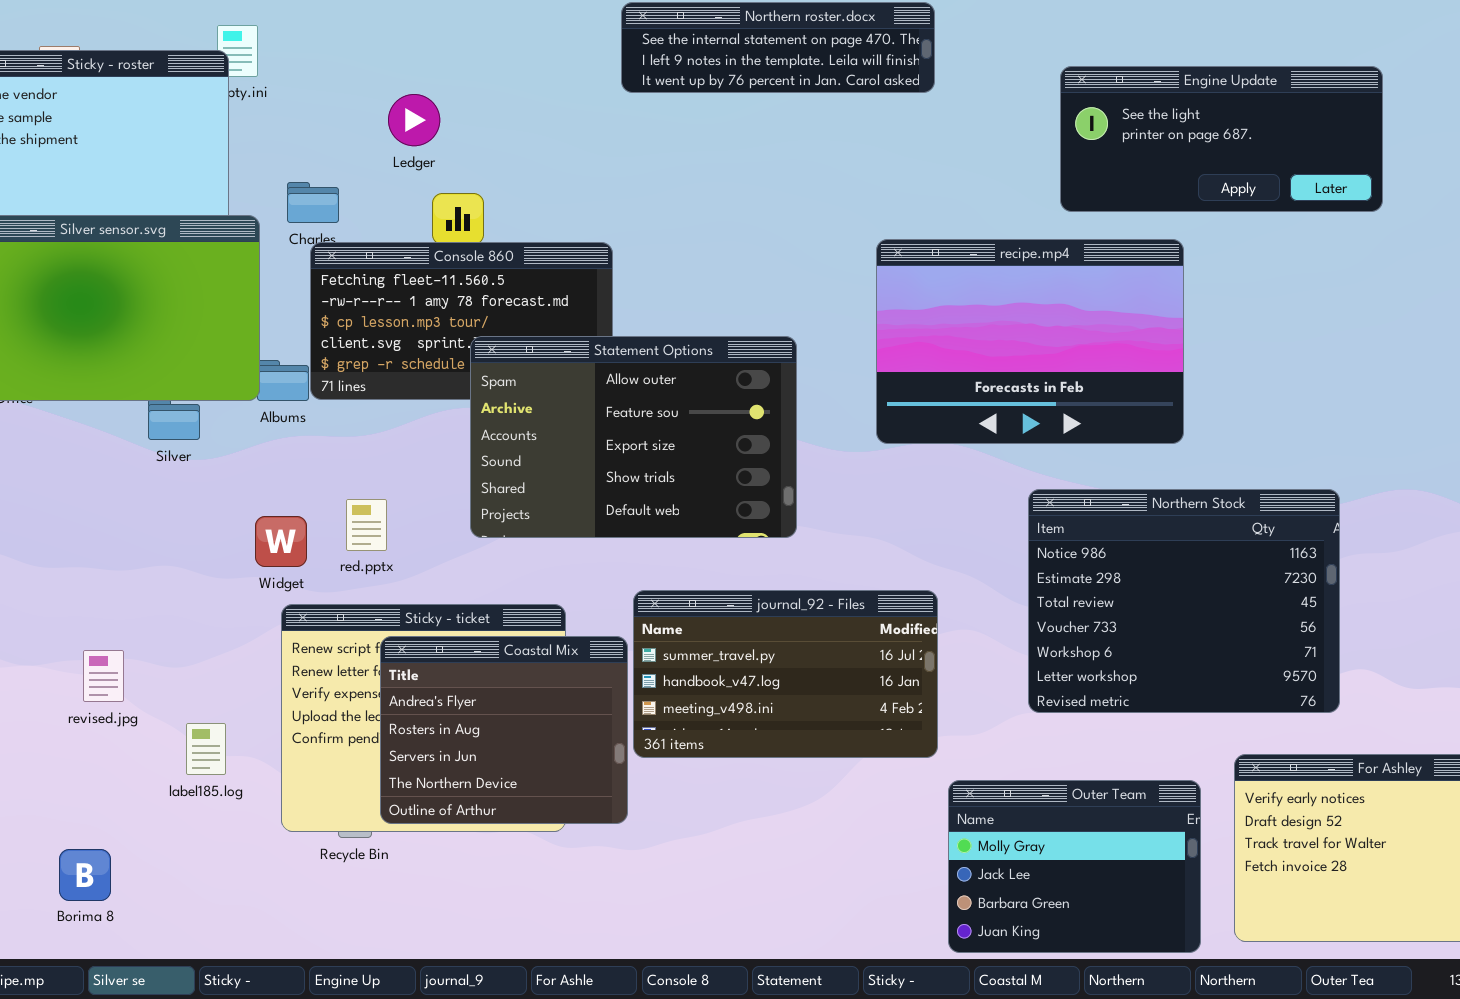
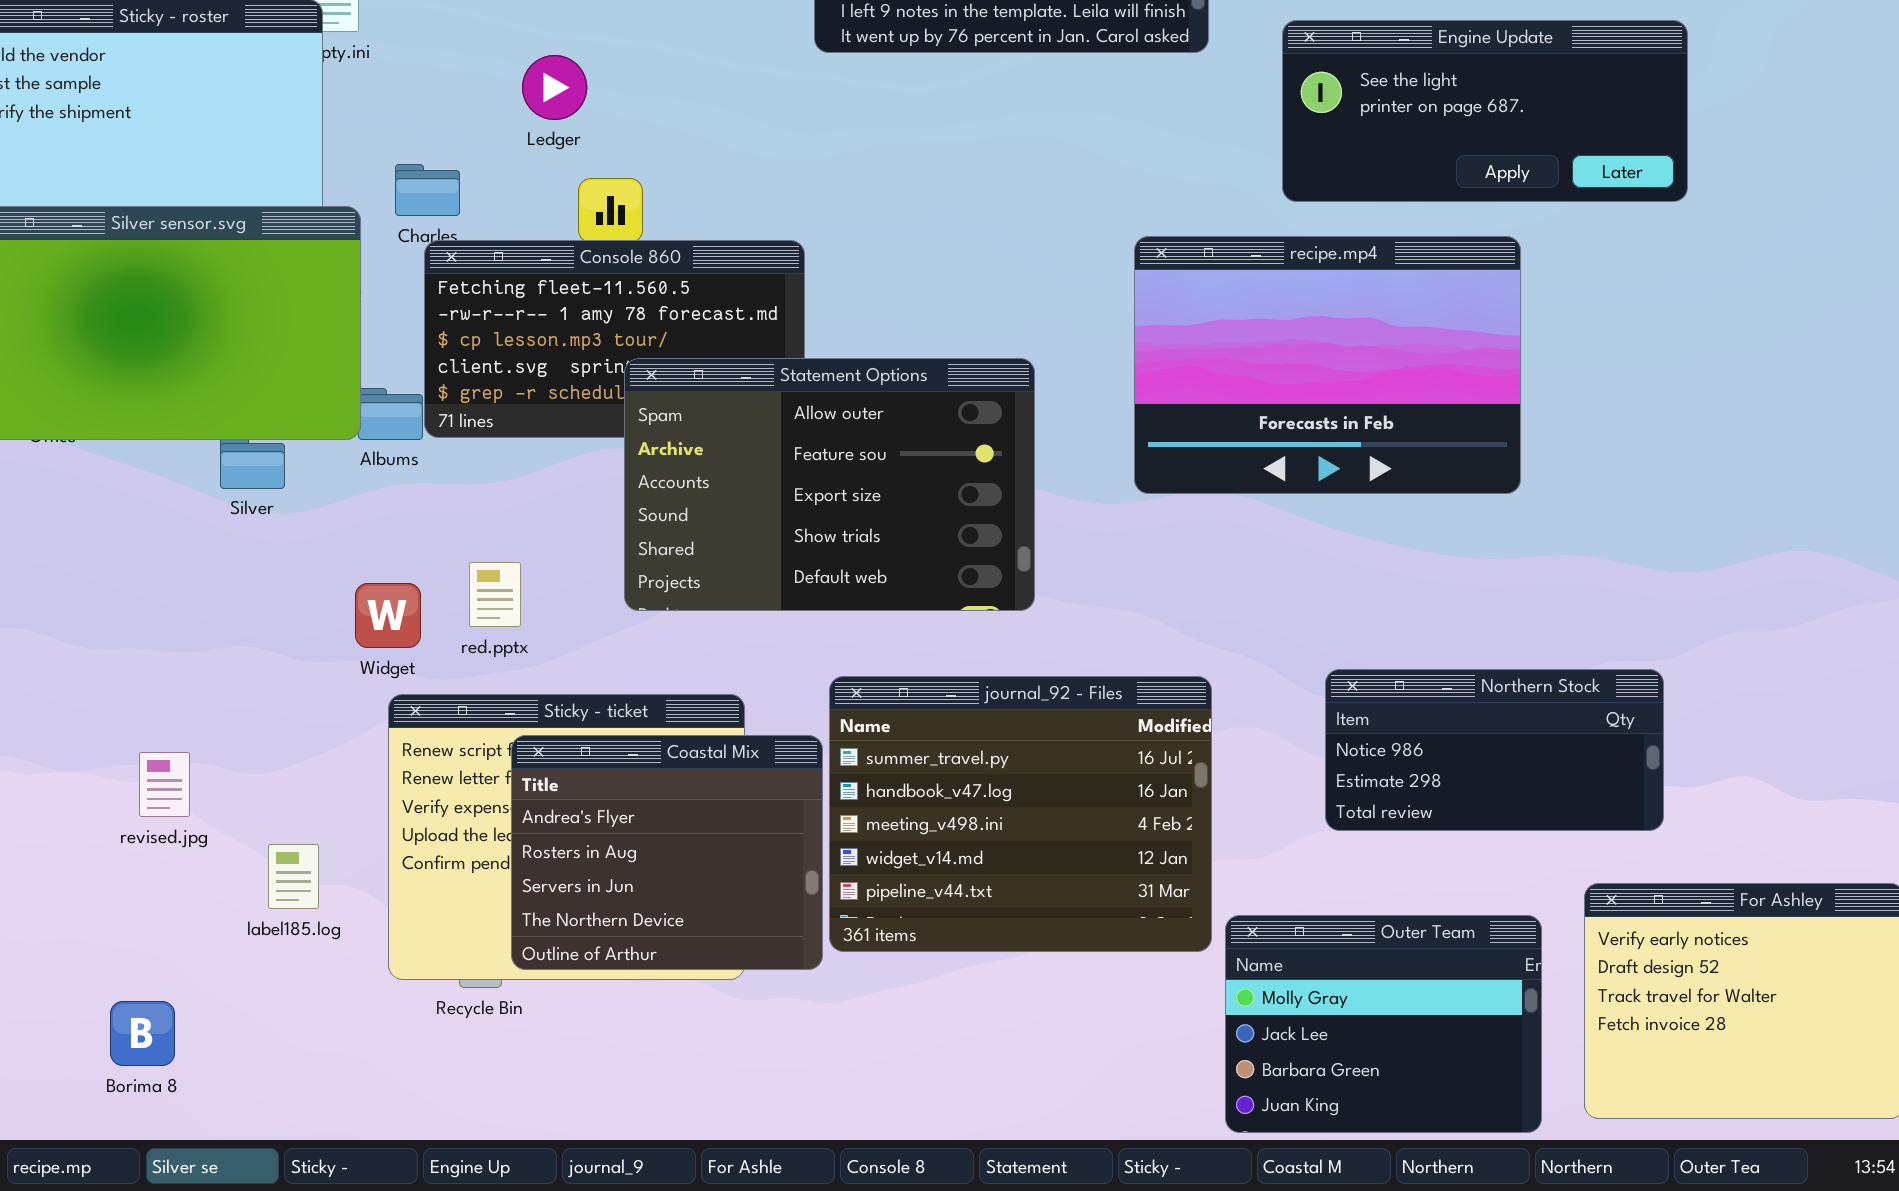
Engine Update: [1060,66,1383,212] -> [1282,20,1688,202], moved
Northern Stock: [1028,489,1340,713] -> [1325,669,1664,831], resized
journal_92 - Files: [633,590,938,758] -> [829,676,1212,952], resized

